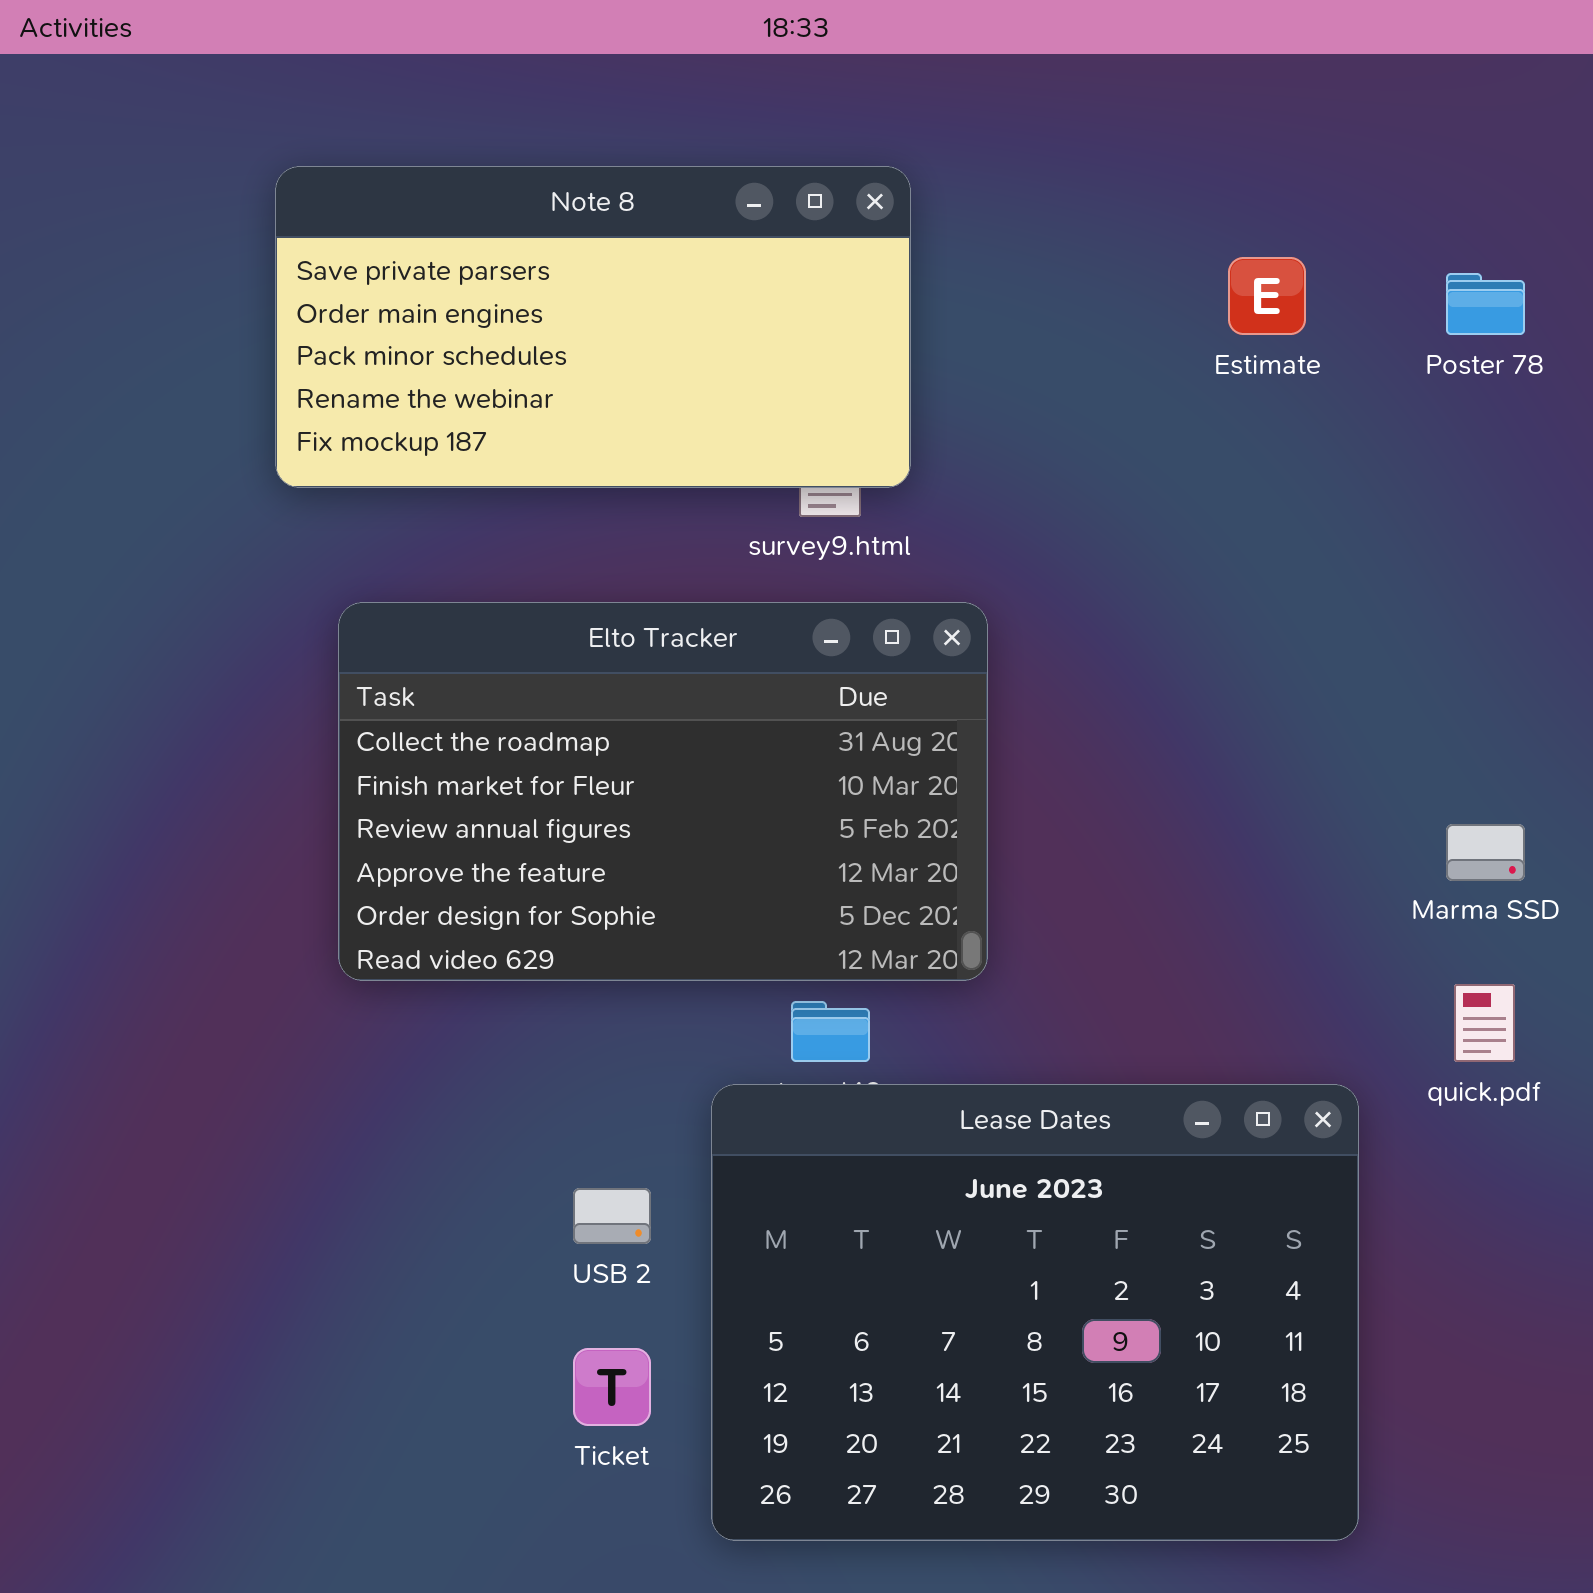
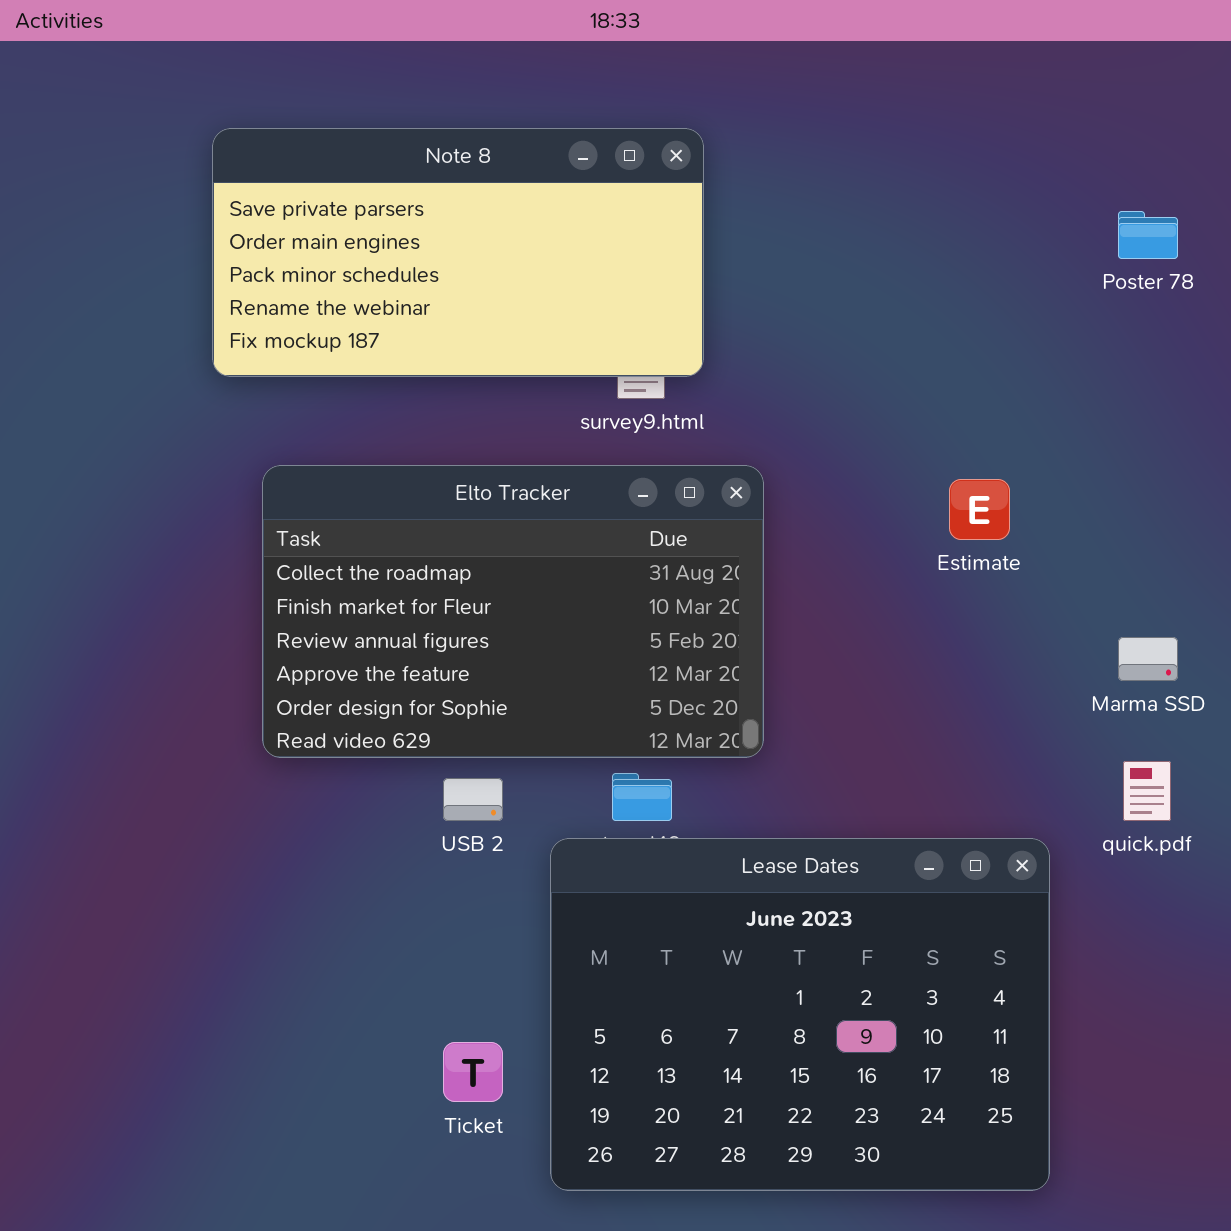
Estimate: [1228,257,1306,335] -> [949,479,1010,540], moved
USB 2: [573,1188,651,1244] -> [443,778,503,821], moved

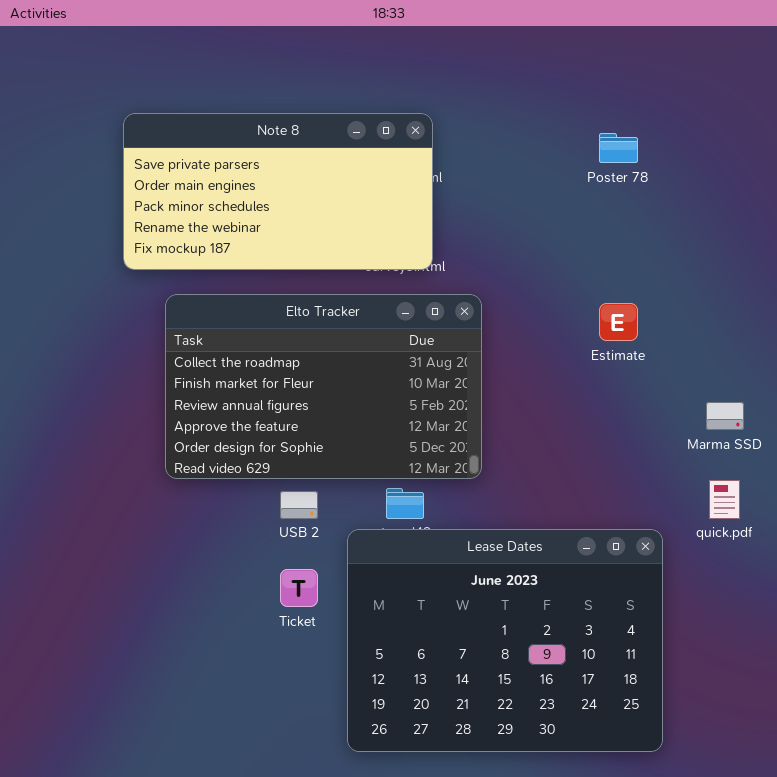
Note 8: [212,128,704,377] -> [123,113,433,270], moved
Poster 78: [1118,211,1178,259] -> [599,133,638,163], moved
Ticket: [443,1042,503,1102] -> [280,569,318,607], moved

